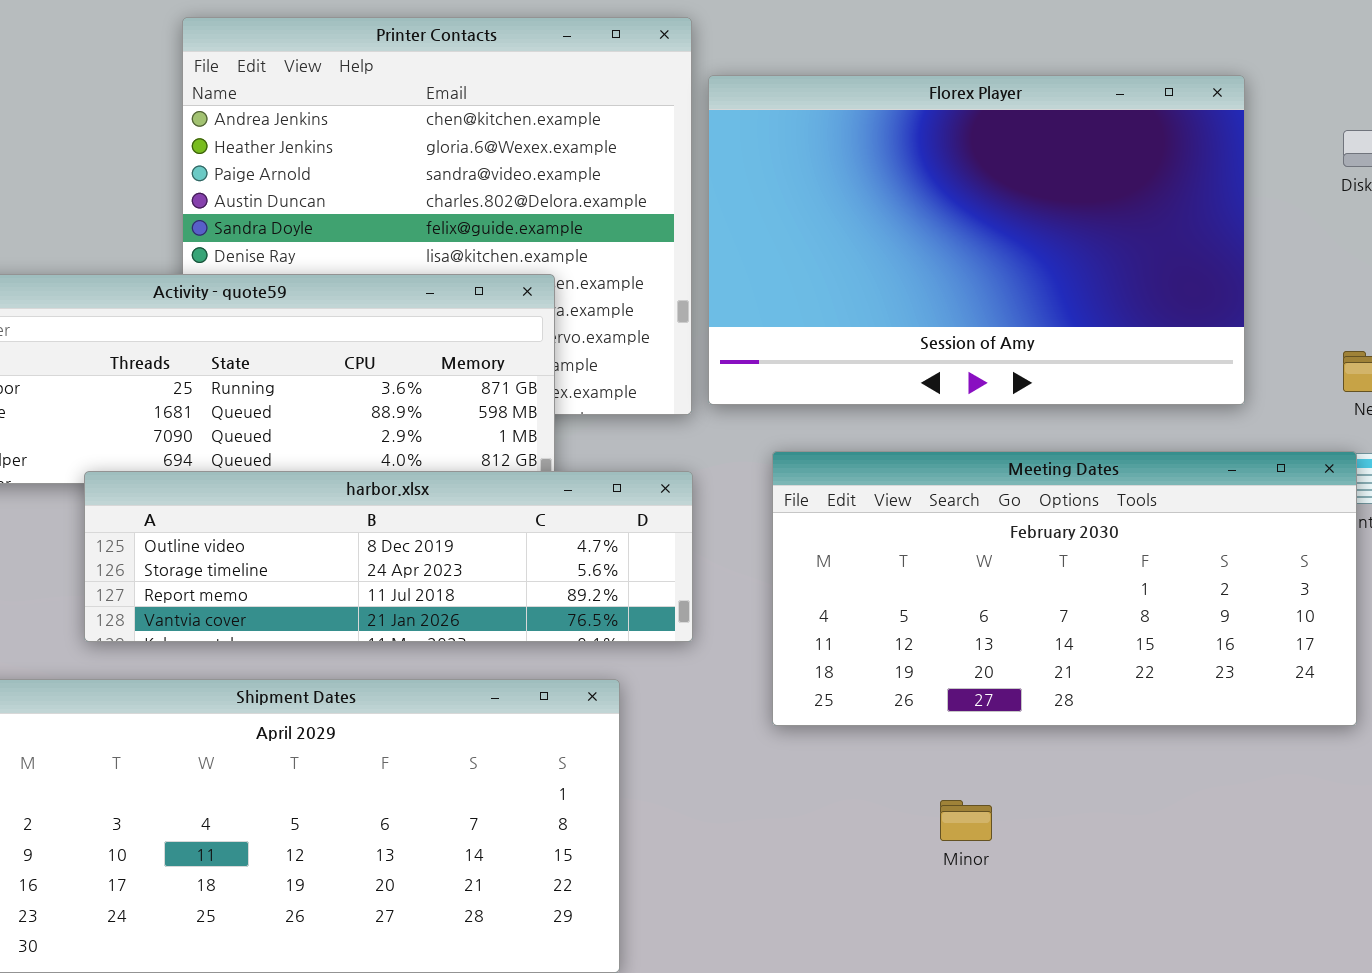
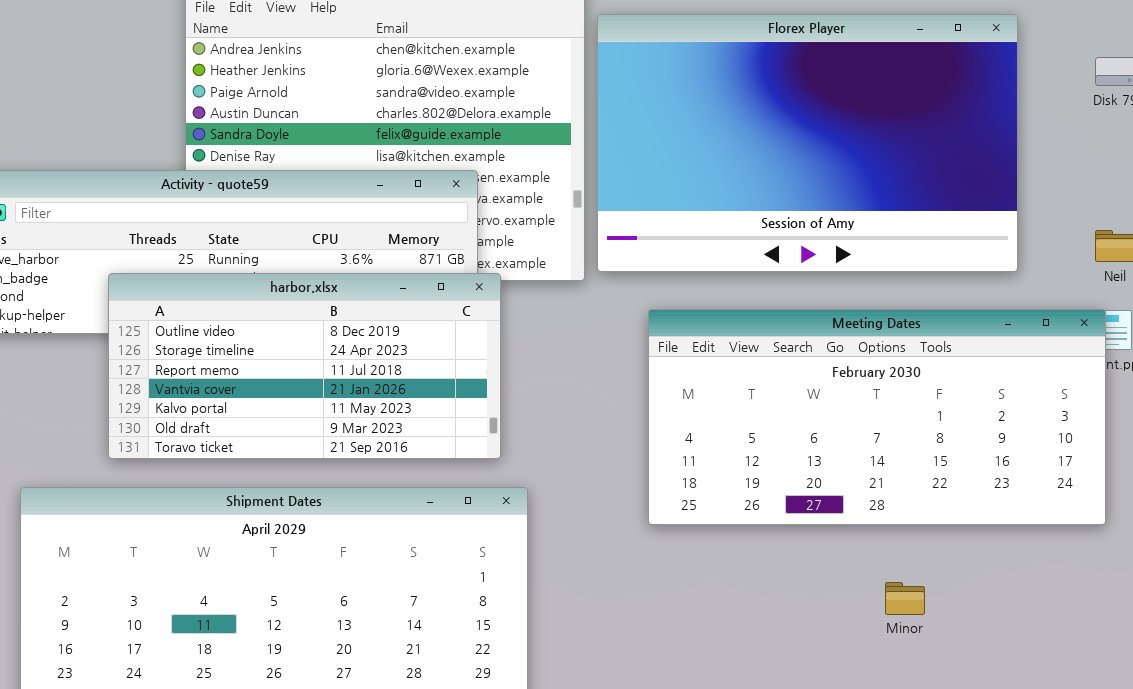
harbor.xlsx: [84,471,693,642] -> [108,273,501,459], resized
Minor: [940,800,992,841] -> [885,582,925,615], moved

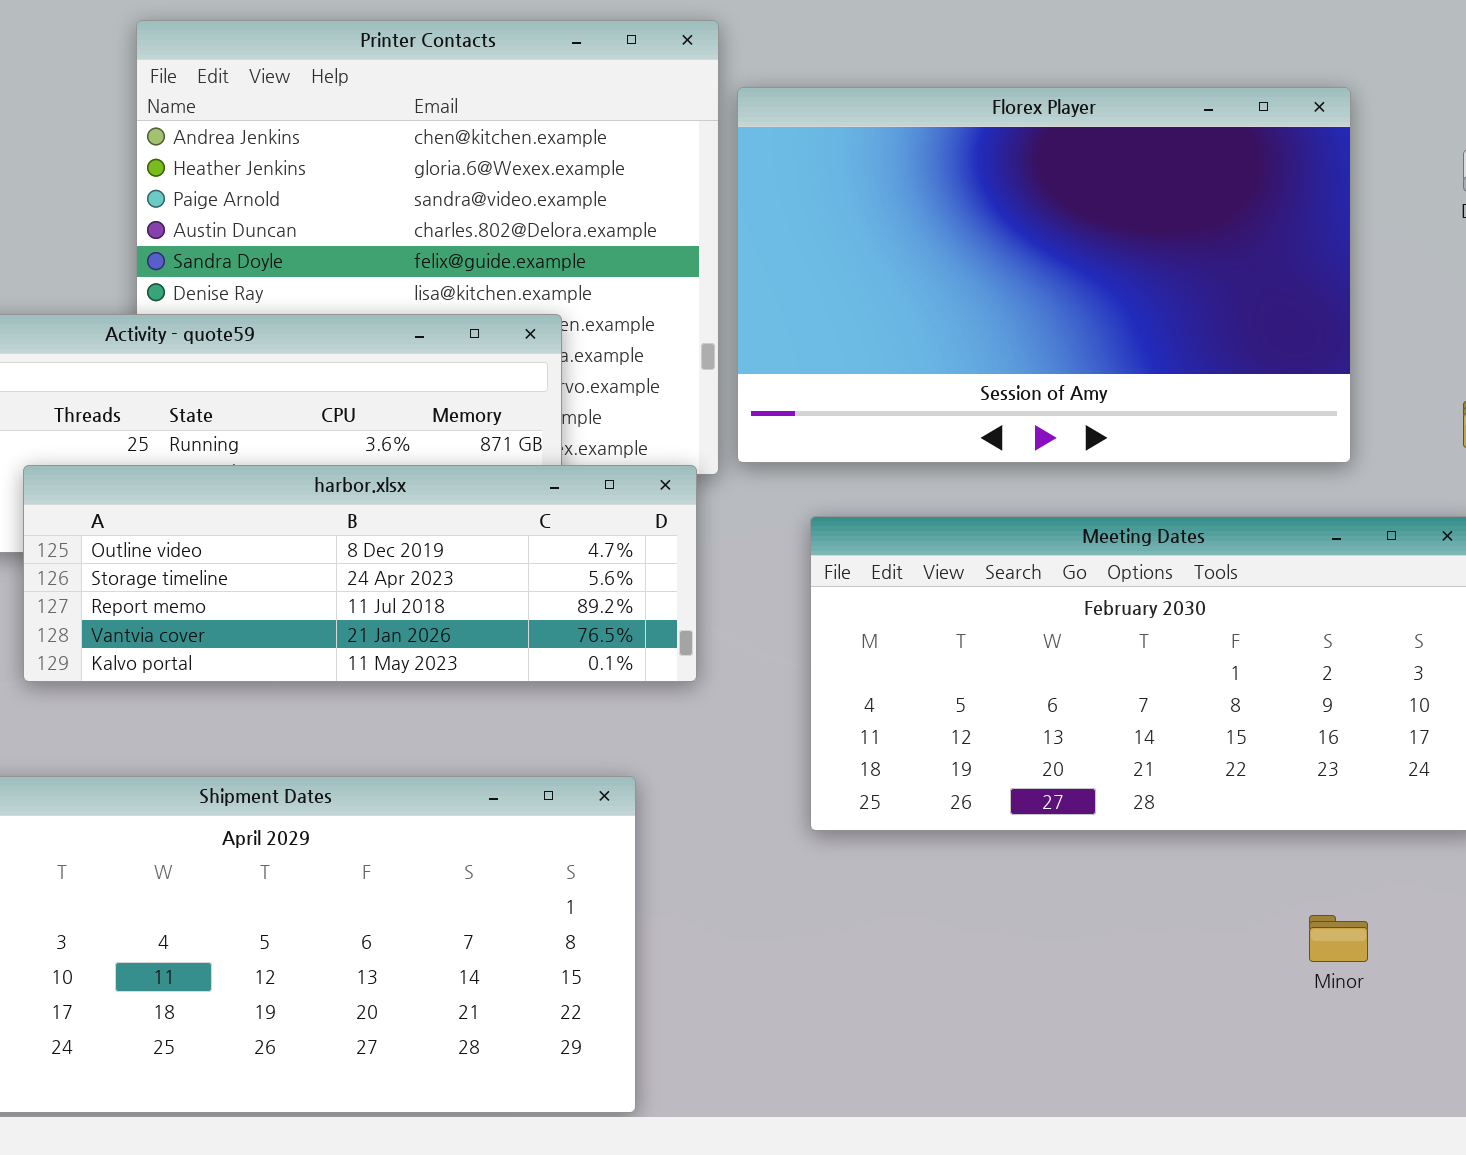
harbor.xlsx: [108,273,501,459] -> [23,465,697,682], resized
Minor: [885,582,925,615] -> [1309,915,1368,962], moved

